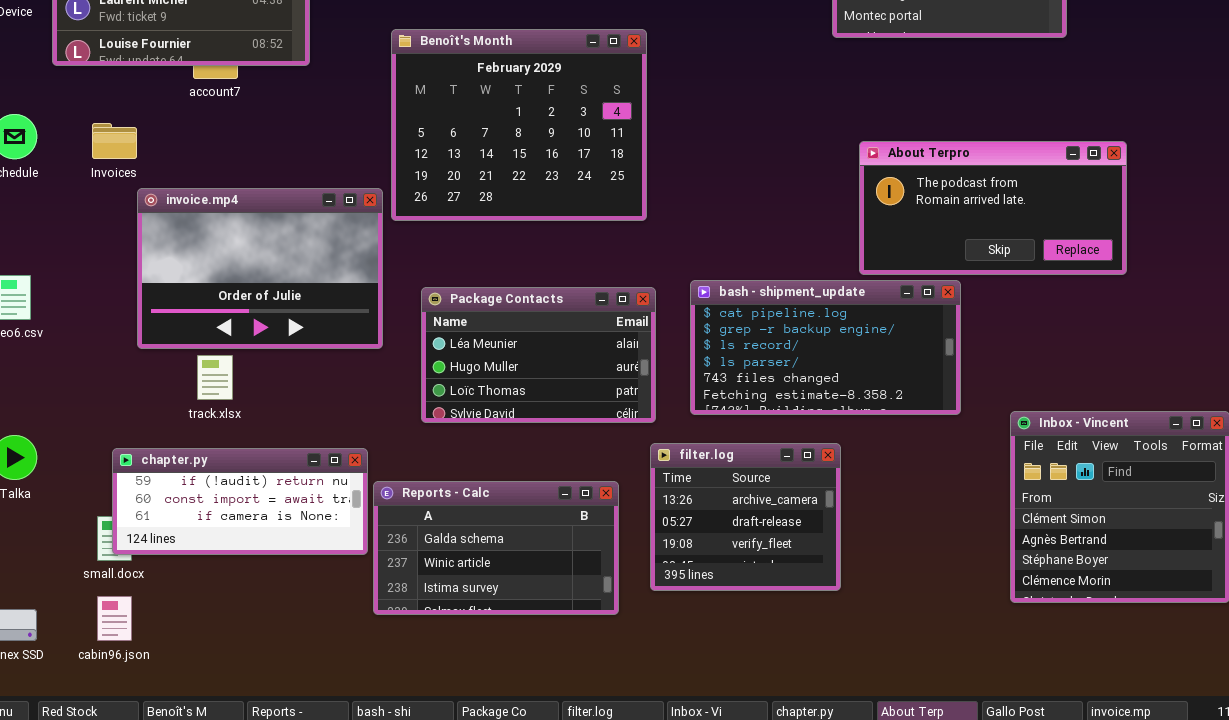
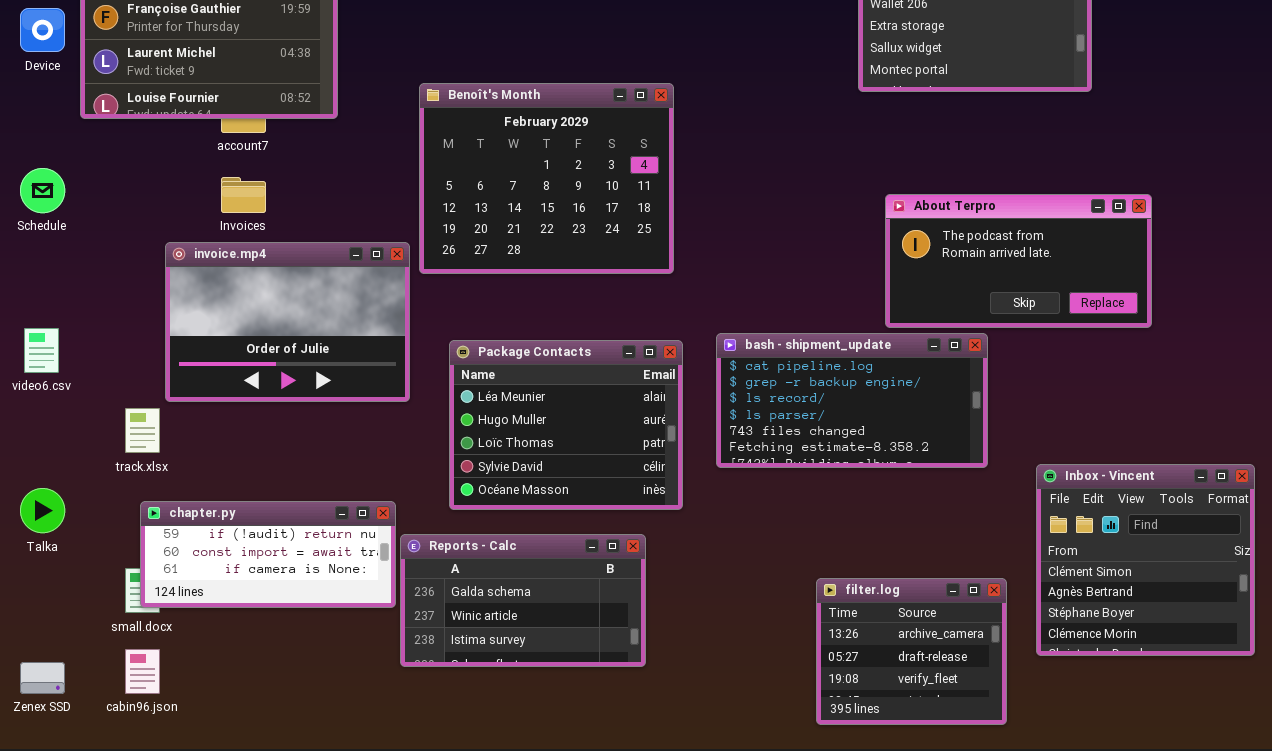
Invoices: [92,123,137,159] -> [221,177,266,213], moved
Package Contacts: [421,287,656,423] -> [449,340,683,510], resized
track.xlsx: [197,355,233,400] -> [125,408,160,453], moved
filter.log: [650,443,841,591] -> [816,578,1007,725], moved

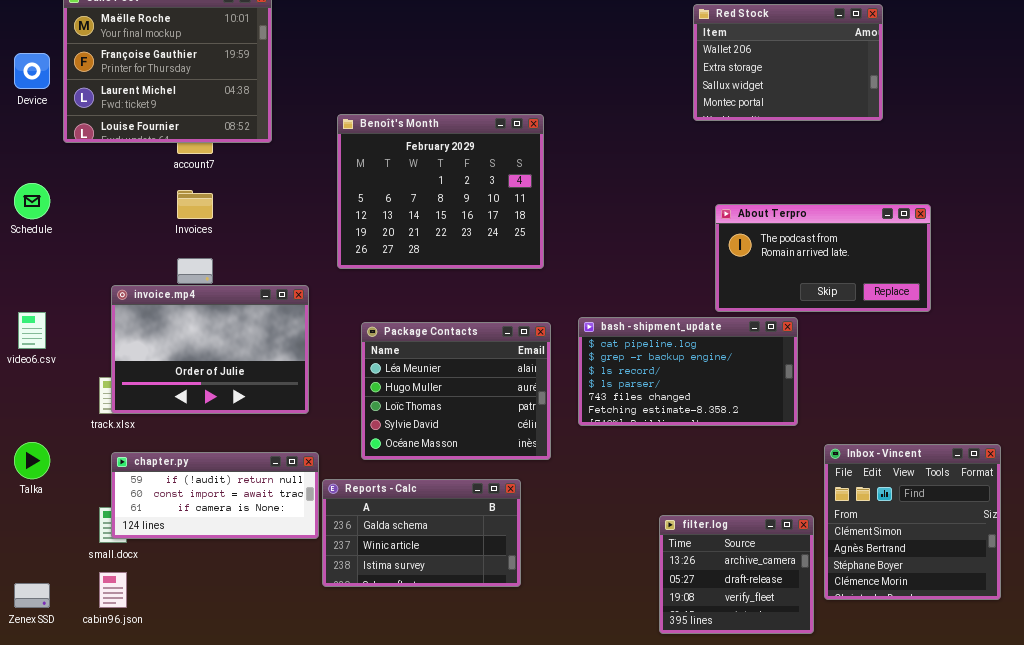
invoice.mp4: [165,242,410,402] -> [111,285,309,414], moved
Inbox - Vincent: [1036,464,1255,656] -> [824,444,1001,600], moved

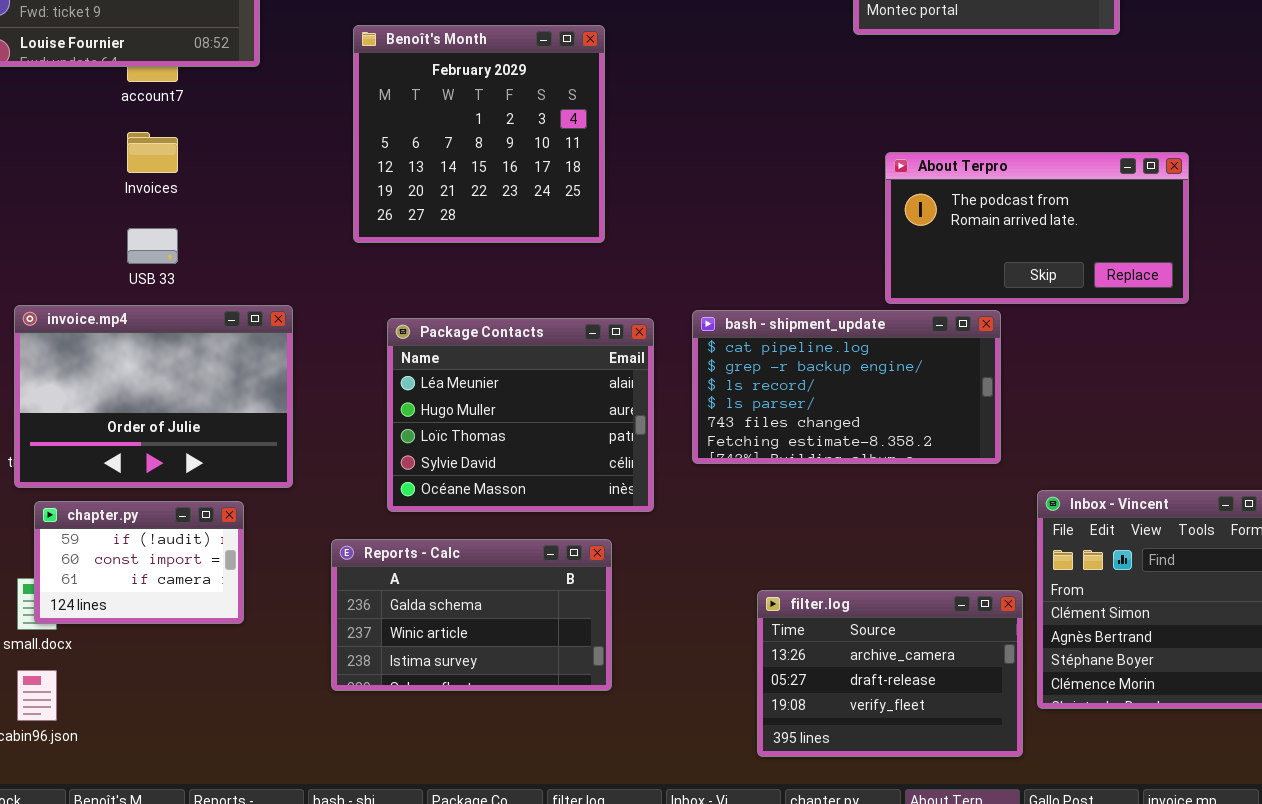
Benoît's Month: [337,114,544,269] -> [353,25,605,243], resized
invoice.mp4: [111,285,309,414] -> [14,305,293,488], moved
chapter.py: [111,452,319,539] -> [34,501,244,624], resized
filter.log: [659,515,814,634] -> [757,590,1023,757], resized

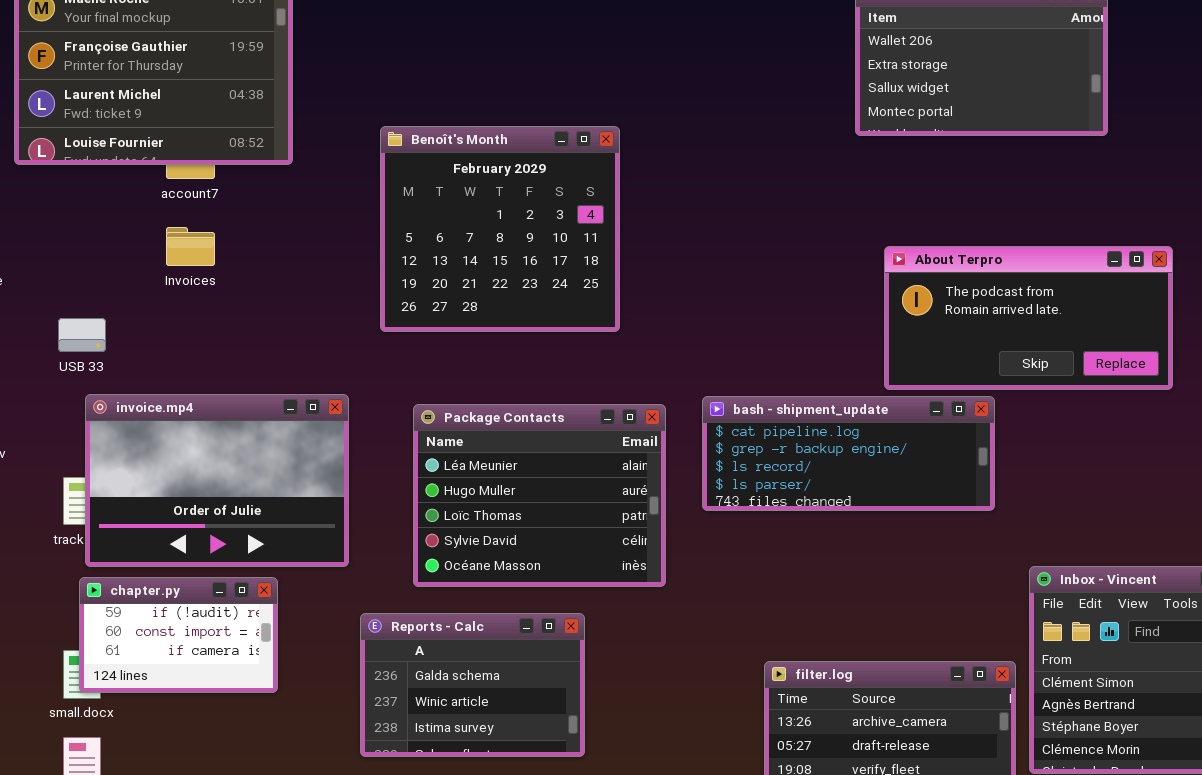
USB 33: [127,228,178,264] -> [58,318,106,352], moved
invoice.mp4: [14,305,293,488] -> [85,394,349,567], moved
bash - shipment_update: [692,310,1001,464] -> [702,396,995,511], resized
Reports - Calc: [331,539,612,691] -> [360,613,585,757], resized

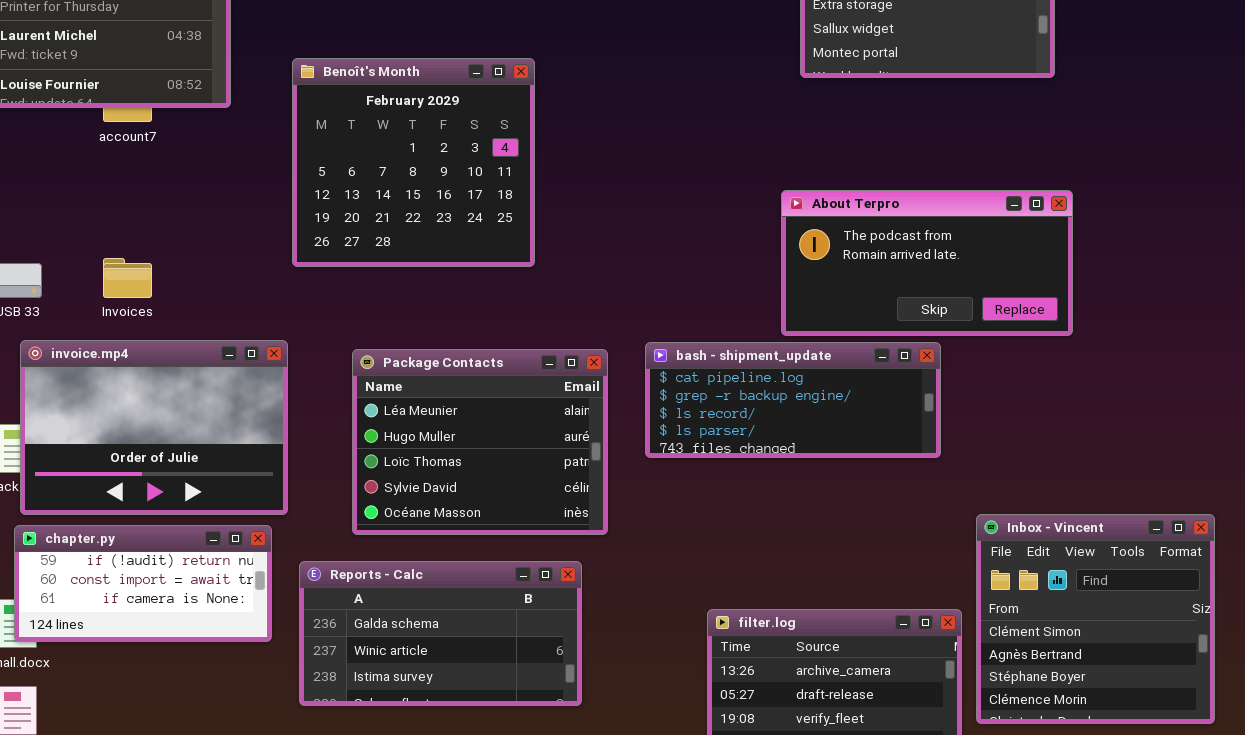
Benoît's Month: [380,126,620,332] -> [292,58,535,267], moved
Invoices: [166,227,215,266] -> [103,258,152,298], moved
About Terpro: [884,246,1173,390] -> [781,190,1073,336], moved
chapter.py: [79,577,278,693] -> [14,525,272,642], resized
Reports - Calc: [360,613,585,757] -> [299,561,582,706], resized

